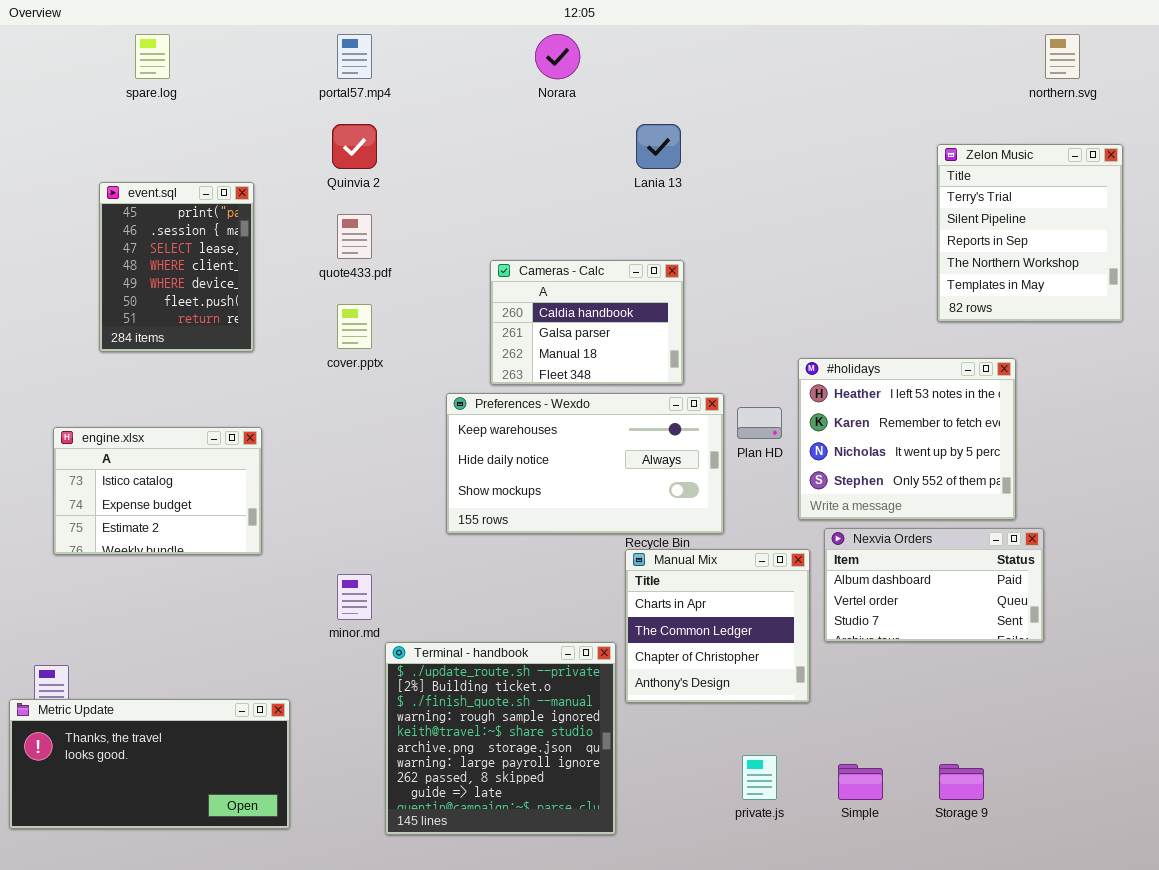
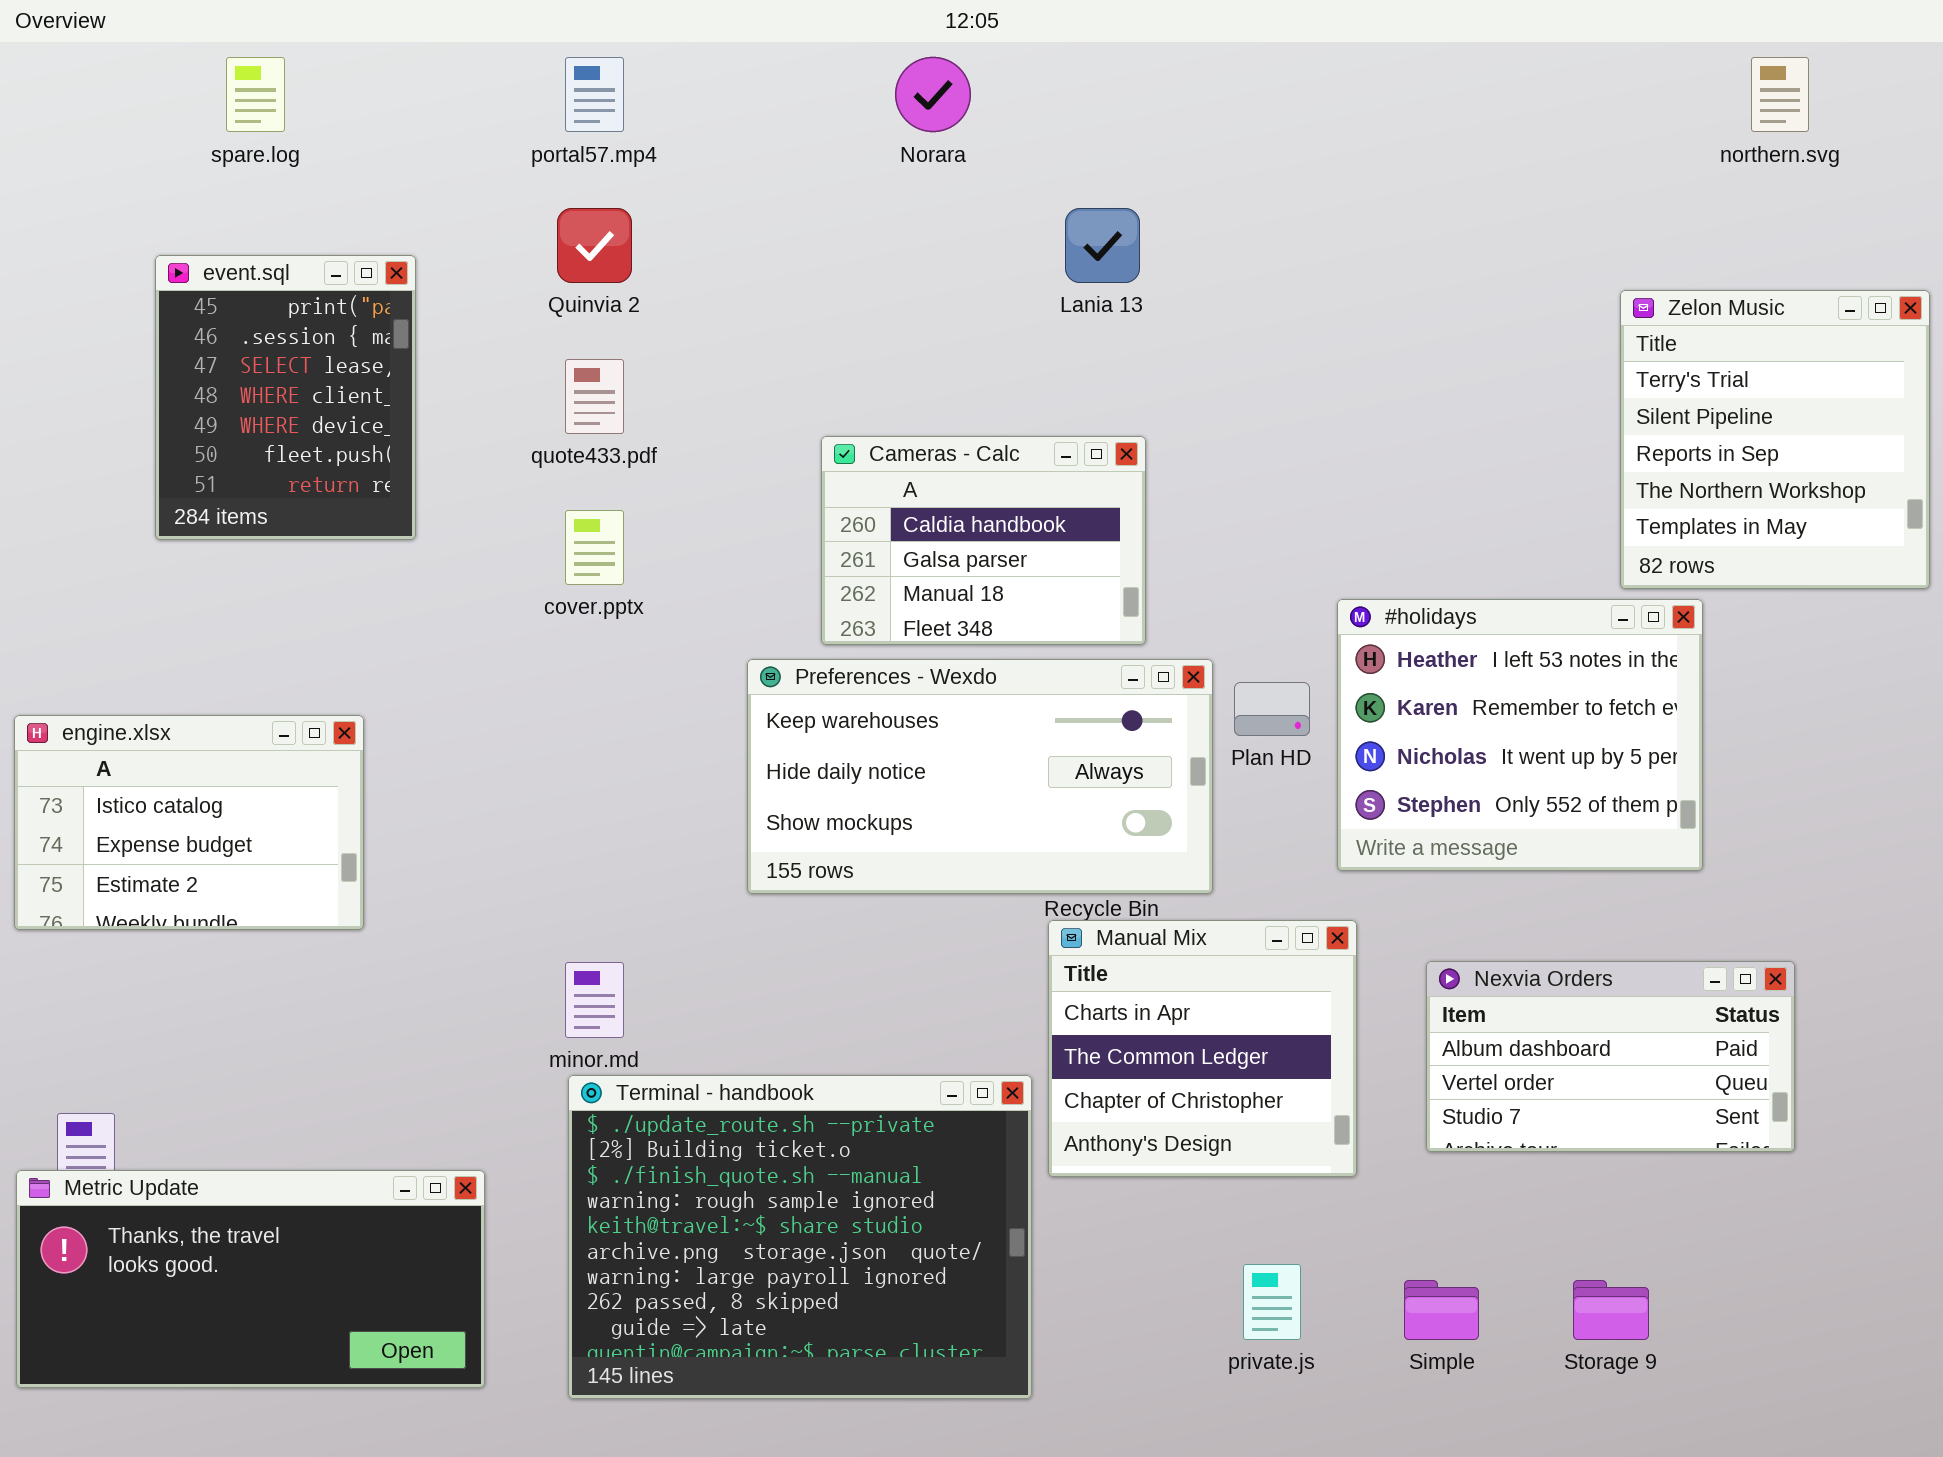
Zelon Music: [937,144,1123,322] -> [1620,290,1930,589], moved
event.sql: [99,182,254,352] -> [155,255,416,540], moved
engine.xlsx: [53,427,262,555] -> [14,715,364,930], moved
Nexvia Orders: [824,528,1044,642] -> [1426,961,1795,1152], moved
Terminal - handbook: [385,642,616,835] -> [568,1075,1032,1399], resized

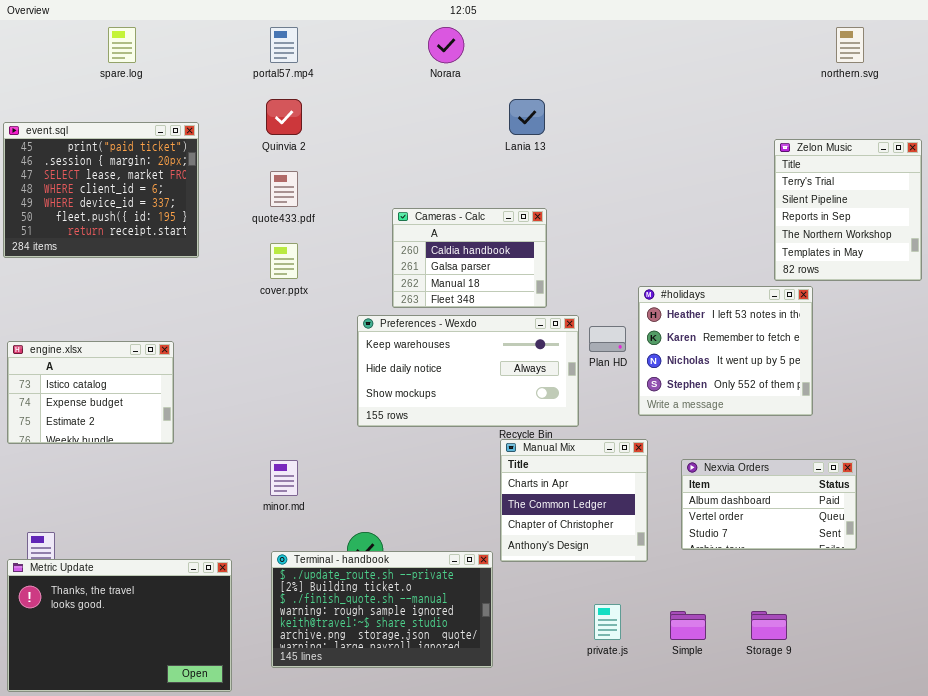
event.sql: [155,255,416,540] -> [3,122,199,258], resized
Terminal - handbook: [568,1075,1032,1399] -> [271,551,493,668], resized
Metric Update: [16,1170,485,1388] -> [7,559,232,692], resized

